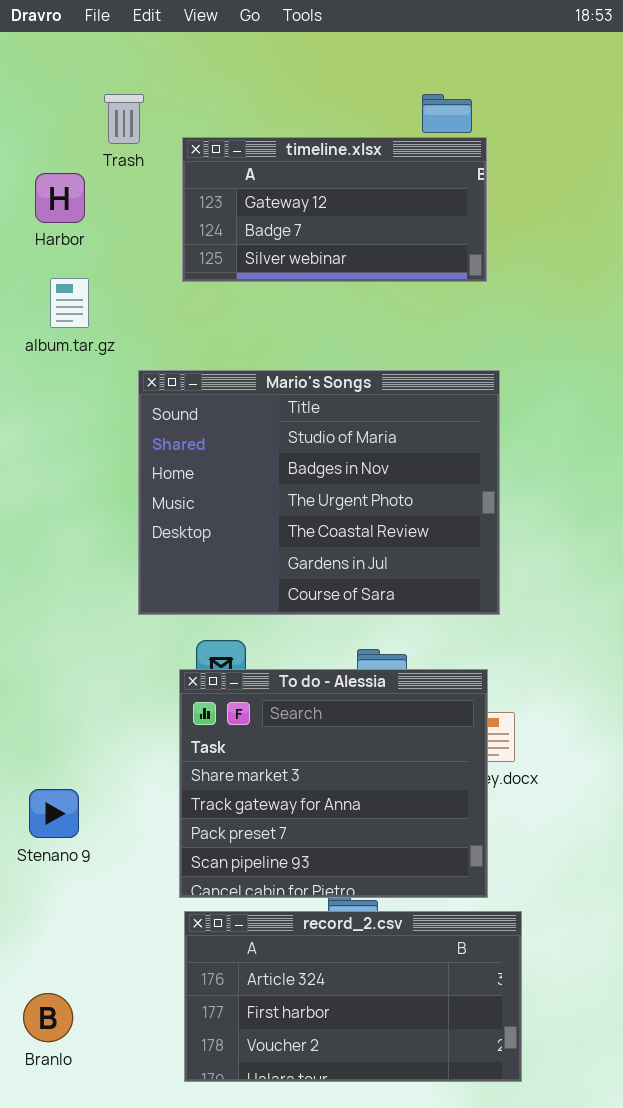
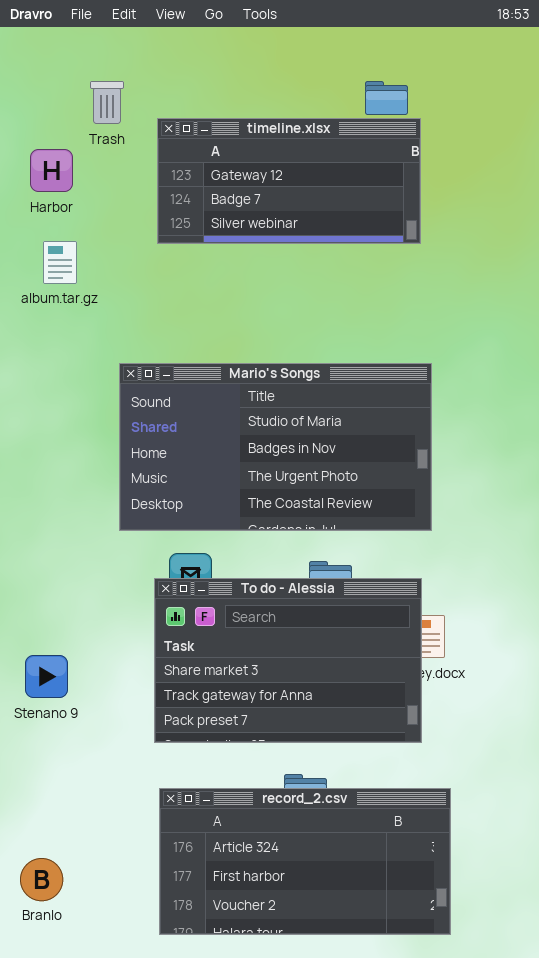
Mario's Songs: [138,370,500,615] -> [119,363,432,531], resized
To do - Alessia: [179,669,488,898] -> [154,578,422,743], resized
Stenano 9: [29,789,79,838] -> [25,655,68,698], moved

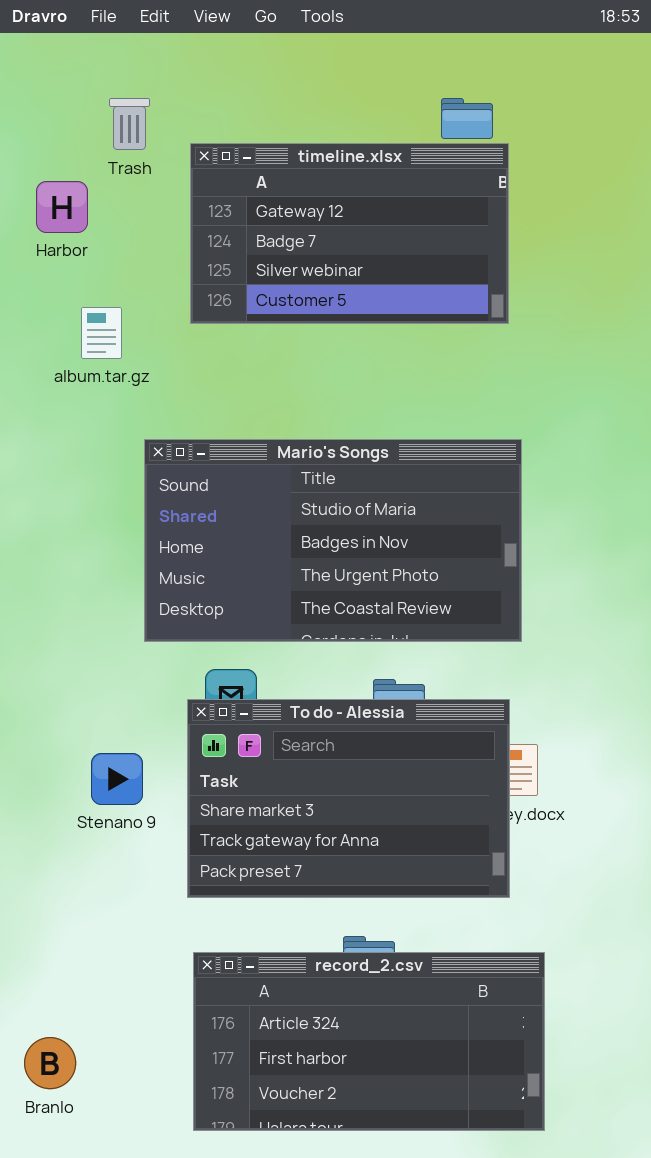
timeline.xlsx: [157,118,421,244] -> [190,143,509,324], resized
album.tar.gz: [43,241,77,284] -> [81,307,122,359], moved
Stenano 9: [25,655,68,698] -> [91,753,143,805], moved

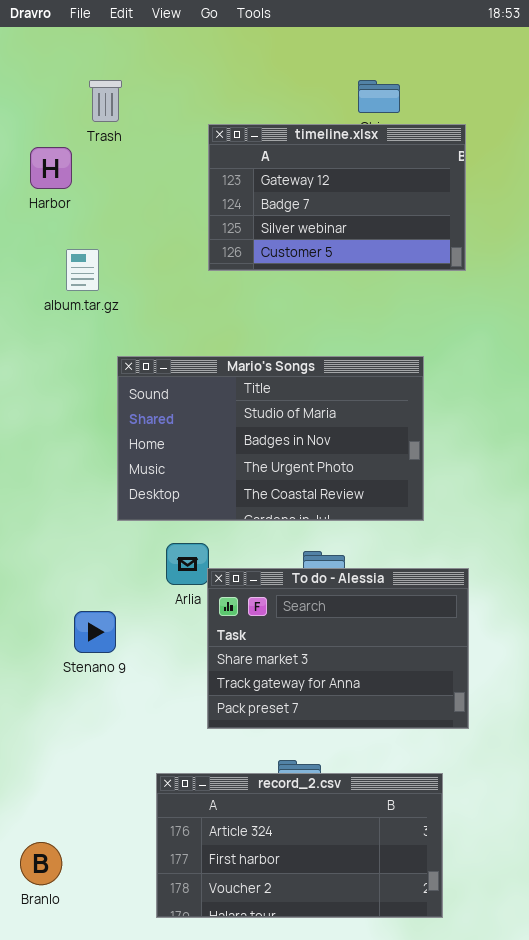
timeline.xlsx: [190,143,509,324] -> [208,124,466,271], moved
To do - Alessia: [187,699,510,898] -> [207,568,469,729], moved

